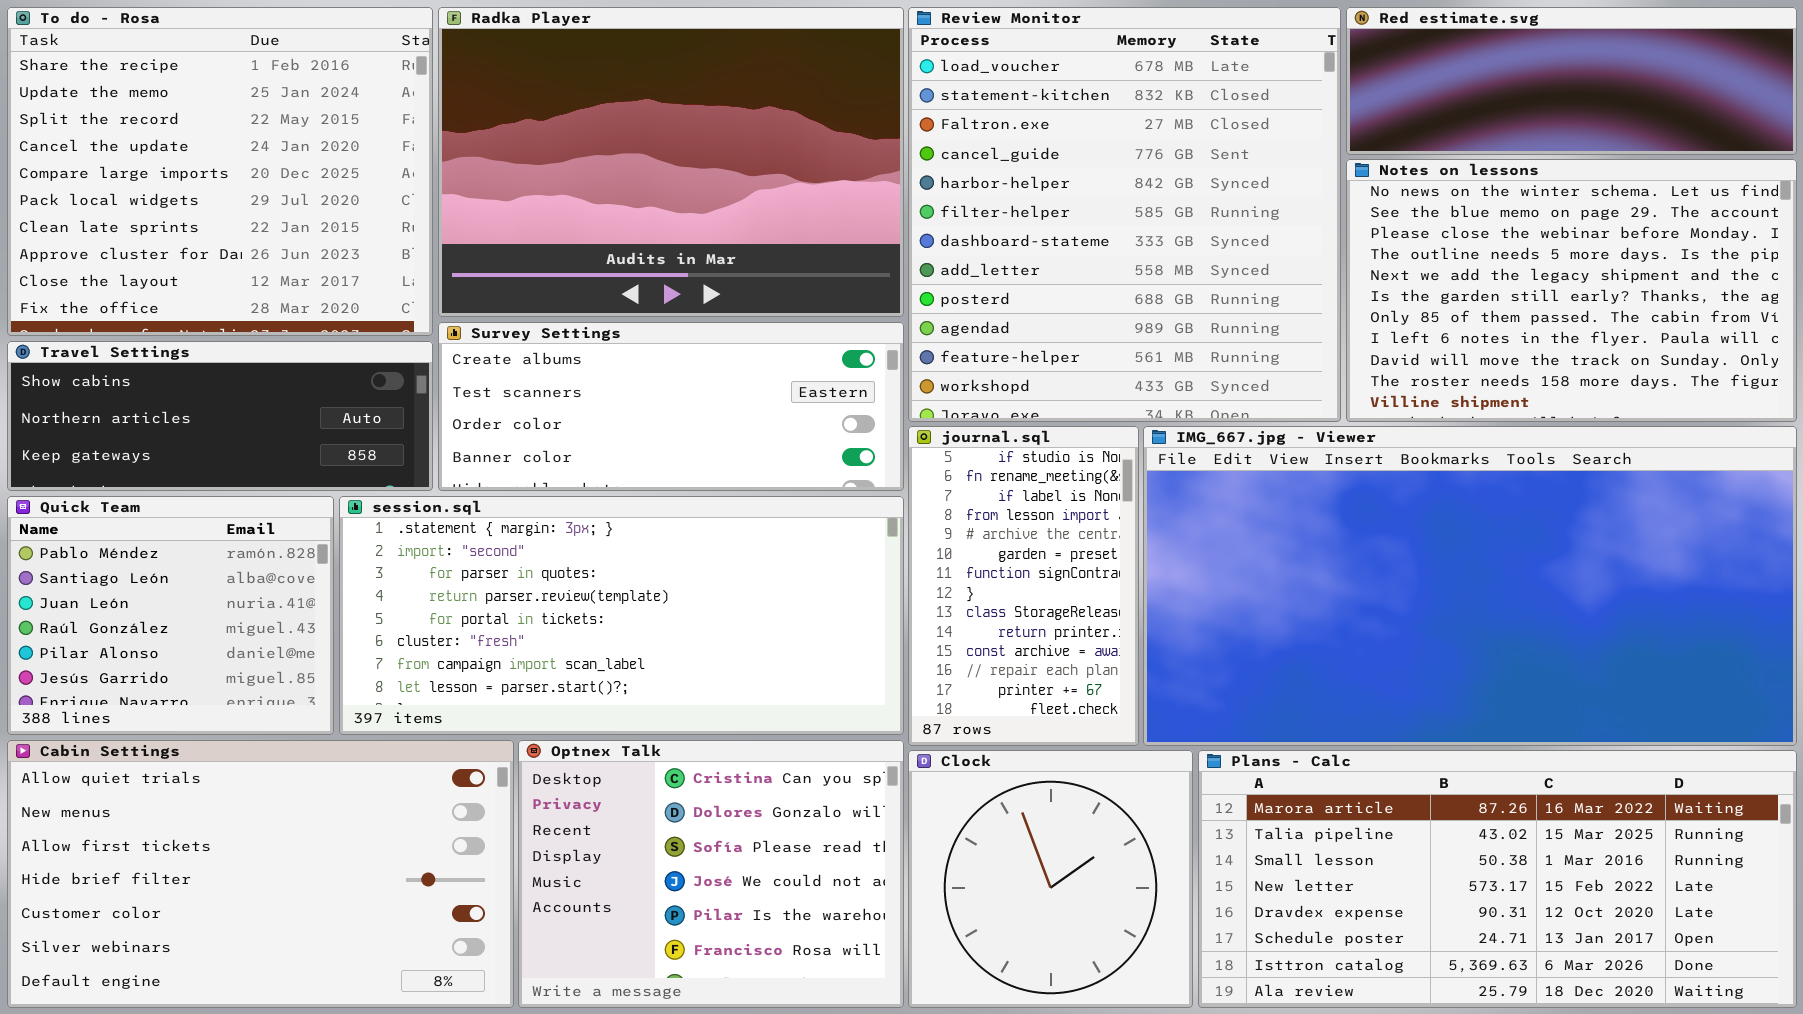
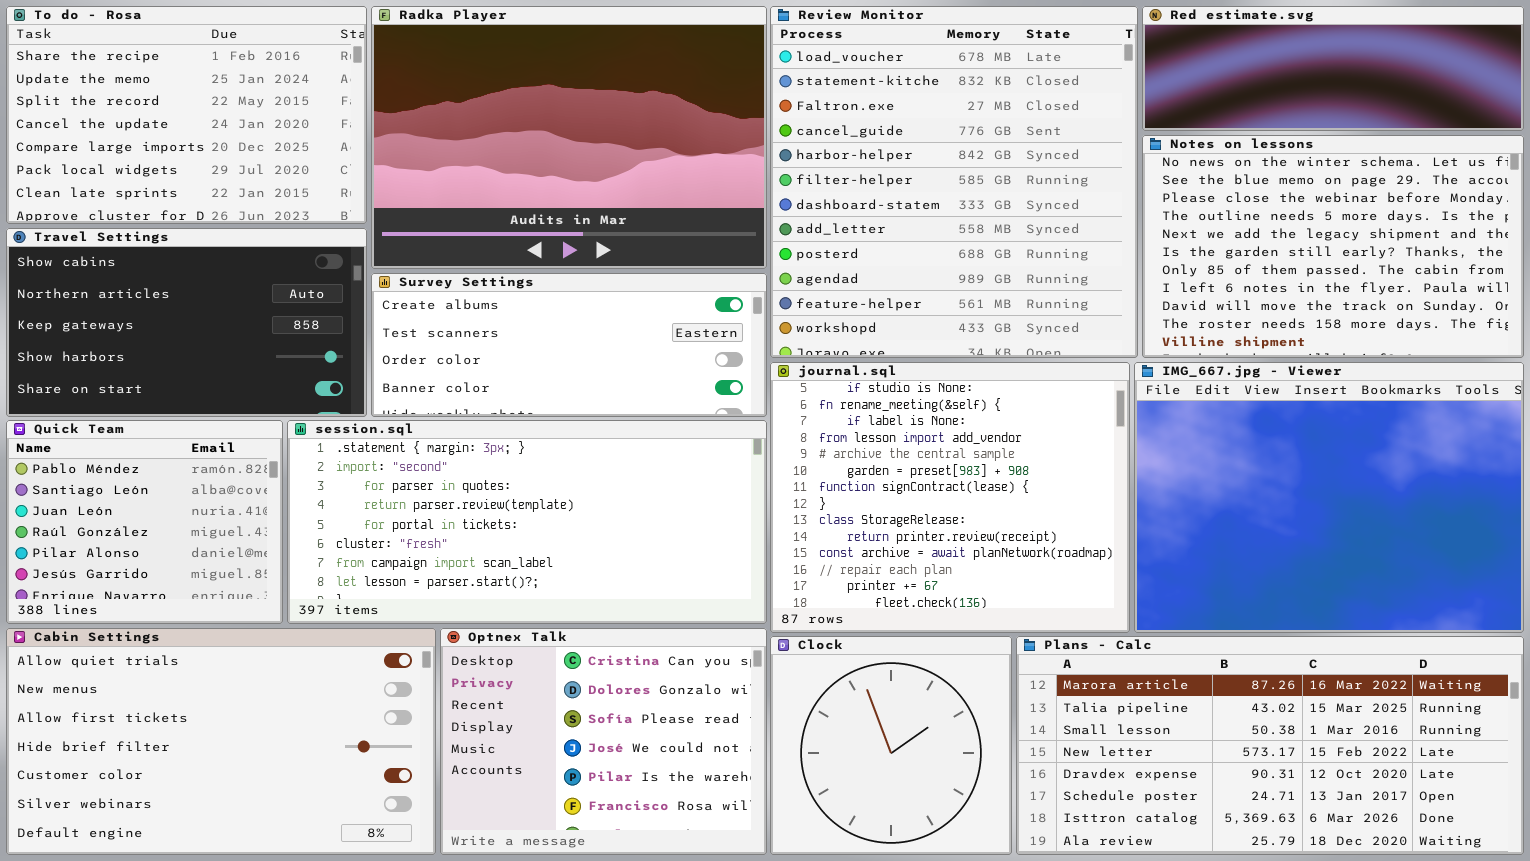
To do - Rosa: [7,7,433,336] -> [6,6,367,224], resized
Travel Settings: [7,341,433,491] -> [6,228,367,417], resized
journal.sql: [908,426,1139,746] -> [770,362,1130,633], resized
IMG_667.jpg - Viewer: [1143,426,1797,746] -> [1134,362,1524,633], resized

